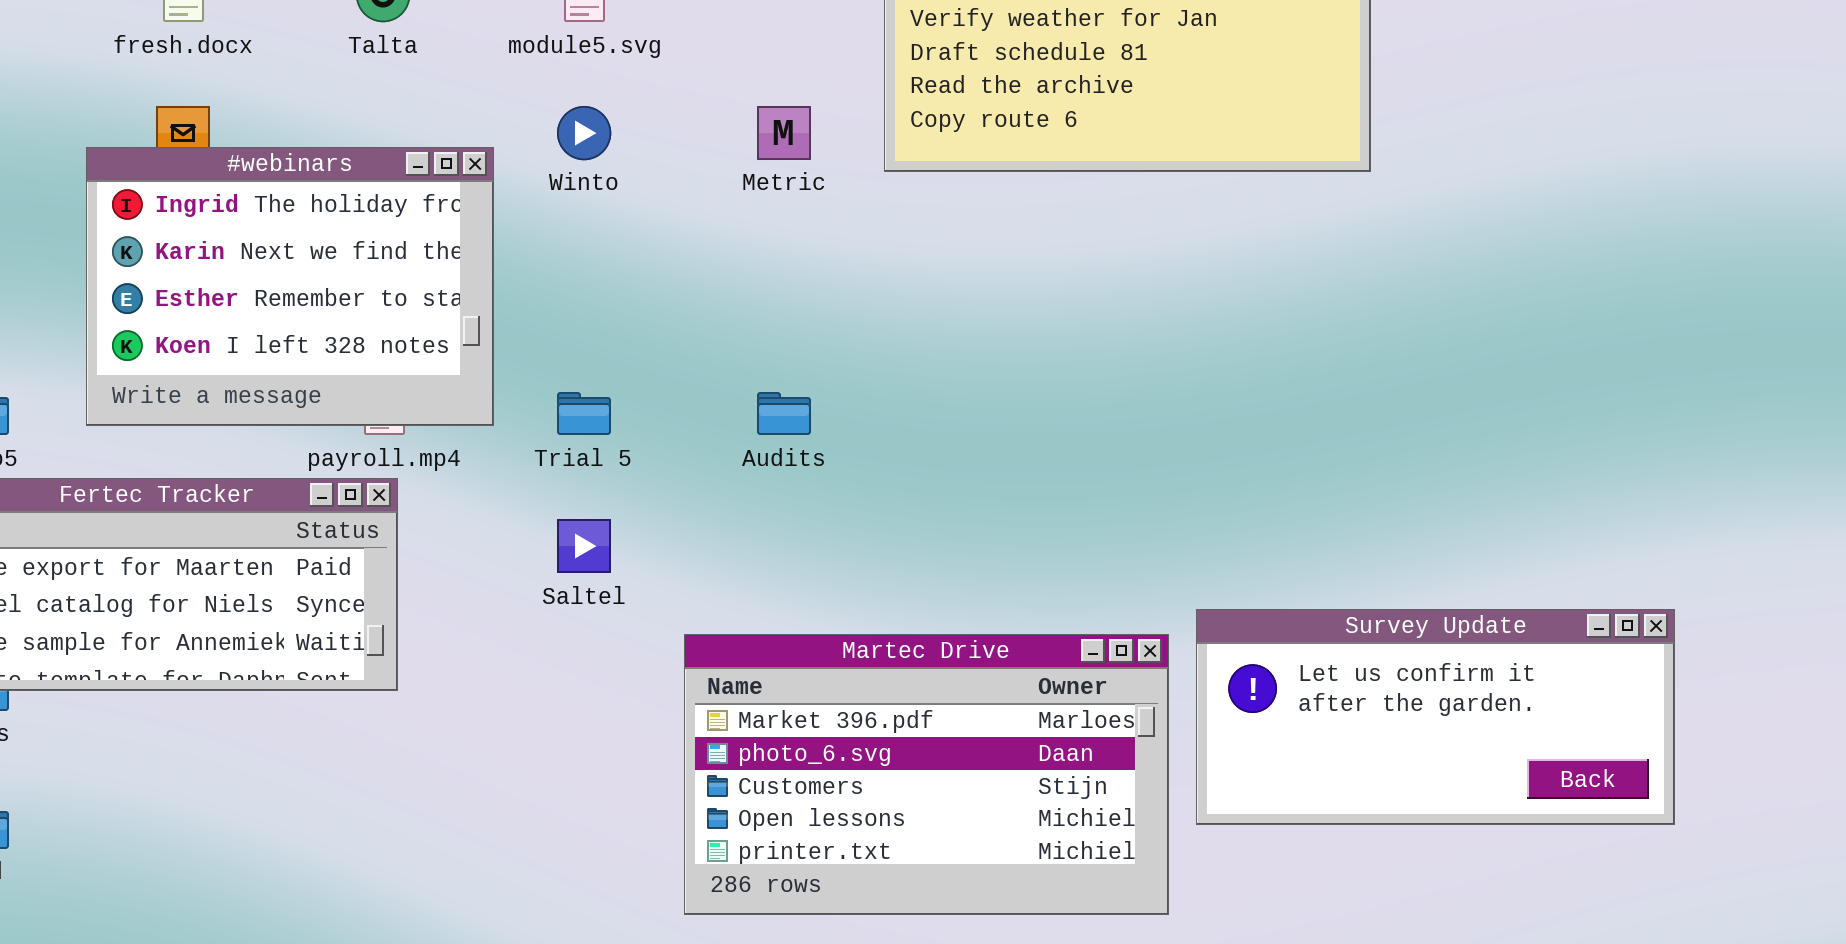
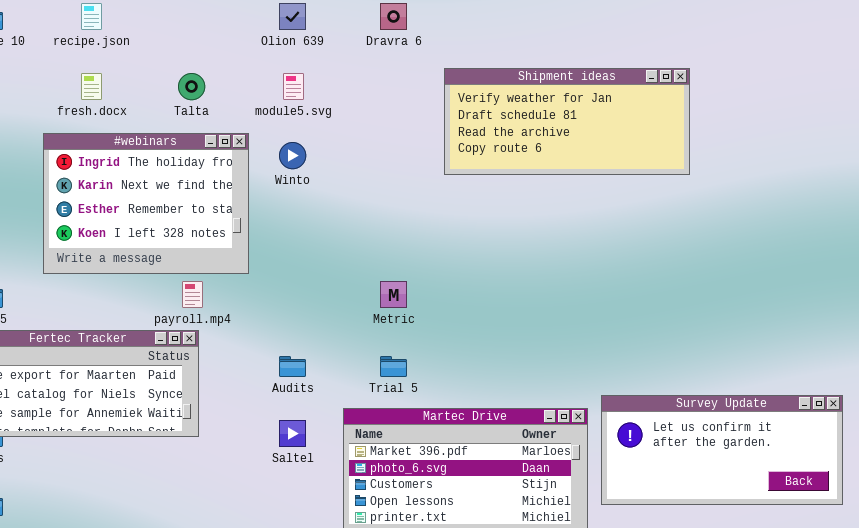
Metric: [757,106,811,160] -> [380,281,407,308], moved
#webinars: [86,147,494,426] -> [43,133,249,274], moved
Trial 5: [557,392,611,435] -> [380,356,407,377], moved
Audits: [757,392,811,435] -> [279,356,306,377], moved
Saltel: [557,519,611,573] -> [279,420,306,447], moved

